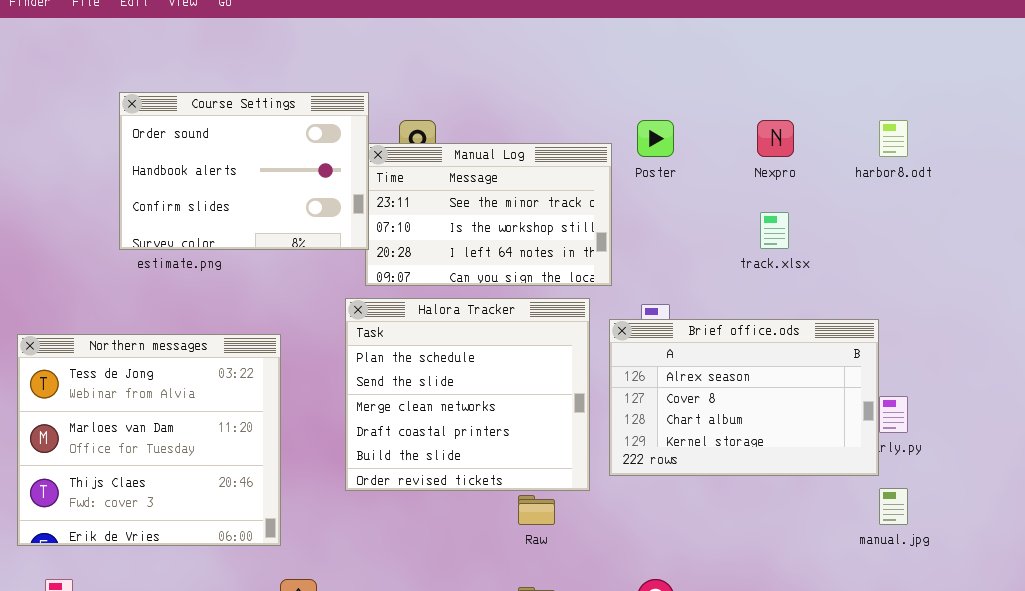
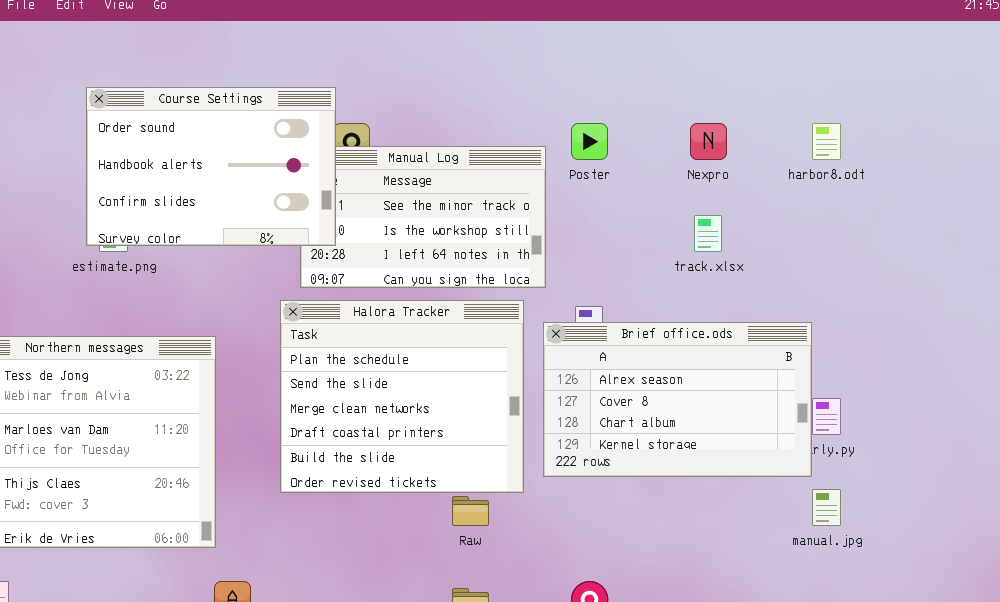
Course Settings: [119,92,369,250] -> [86,87,336,246], moved

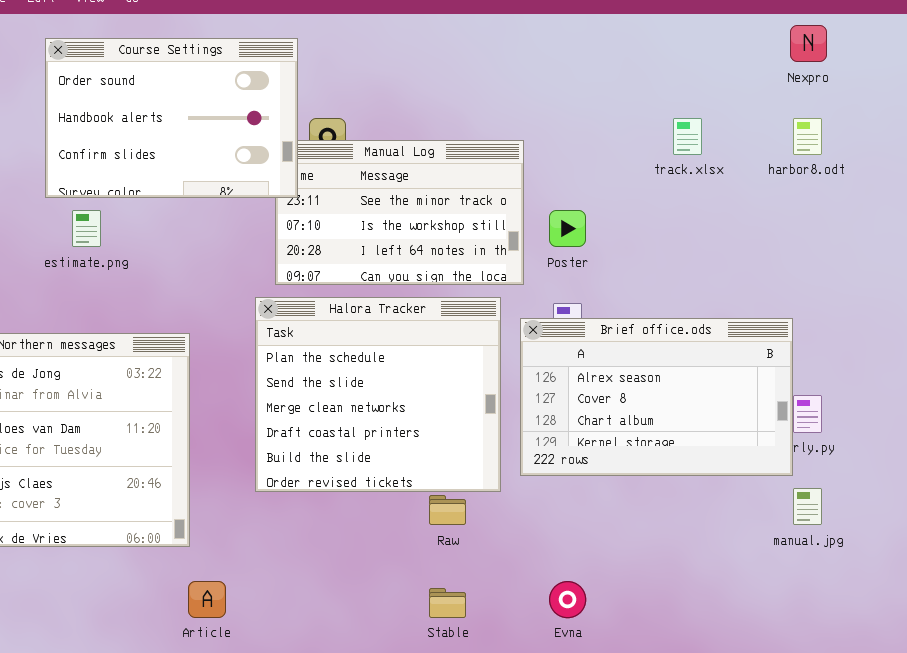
Course Settings: [86,87,336,246] -> [45,38,298,198], moved
Poster: [571,123,608,160] -> [549,210,586,247], moved
Nexpro: [690,123,727,160] -> [790,25,827,62], moved
track.xlsx: [694,215,722,252] -> [673,118,702,155], moved

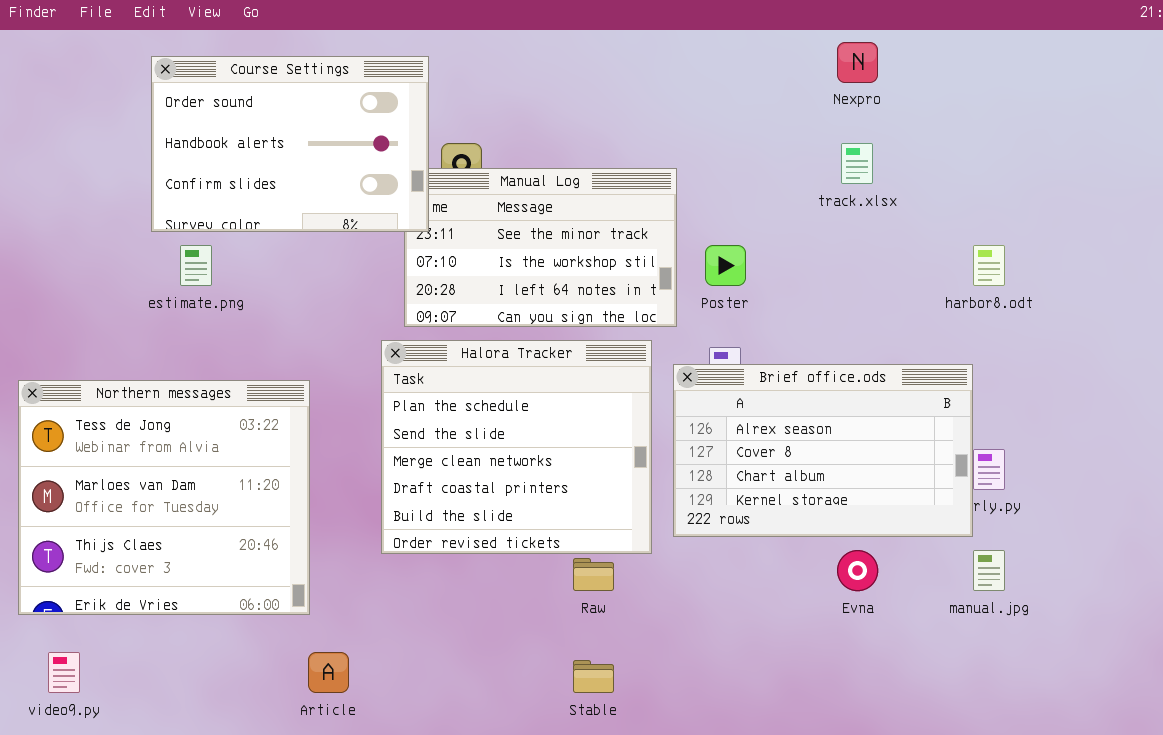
Nexpro: [790,25,827,62] -> [837,42,878,83], moved
harbor8.odt: [793,118,822,155] -> [973,245,1005,286], moved
Evna: [549,581,586,618] -> [837,550,878,591], moved

